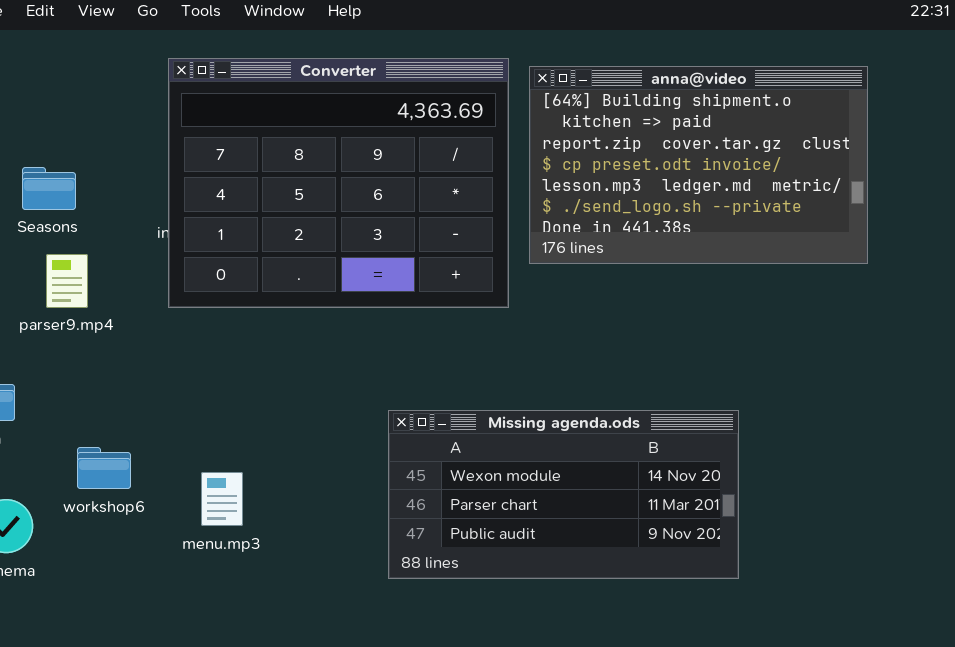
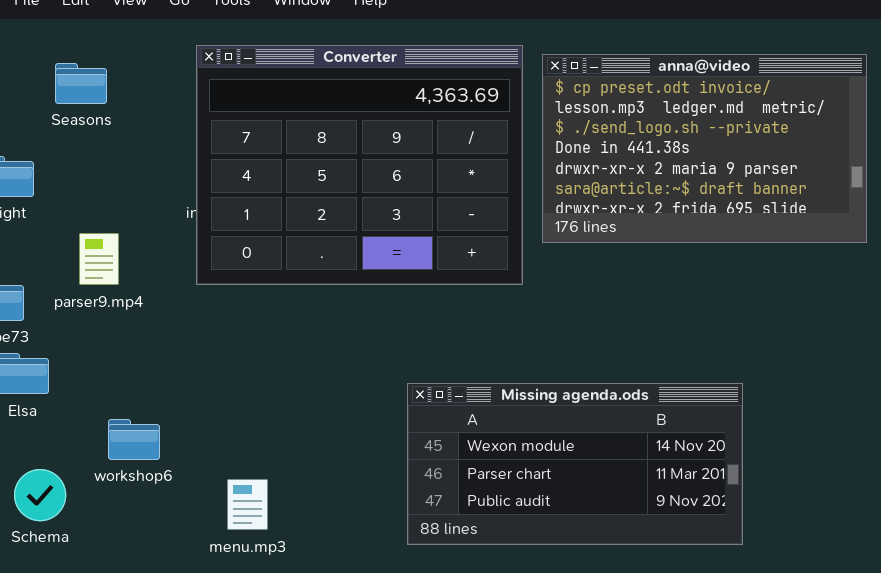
anna@video: [529,66,868,264] -> [542,54,867,243], scrolled down 3 rows
Seasons: [22,167,76,210] -> [55,63,107,104], moved
menu.mp3: [201,472,243,526] -> [227,479,268,530], moved

